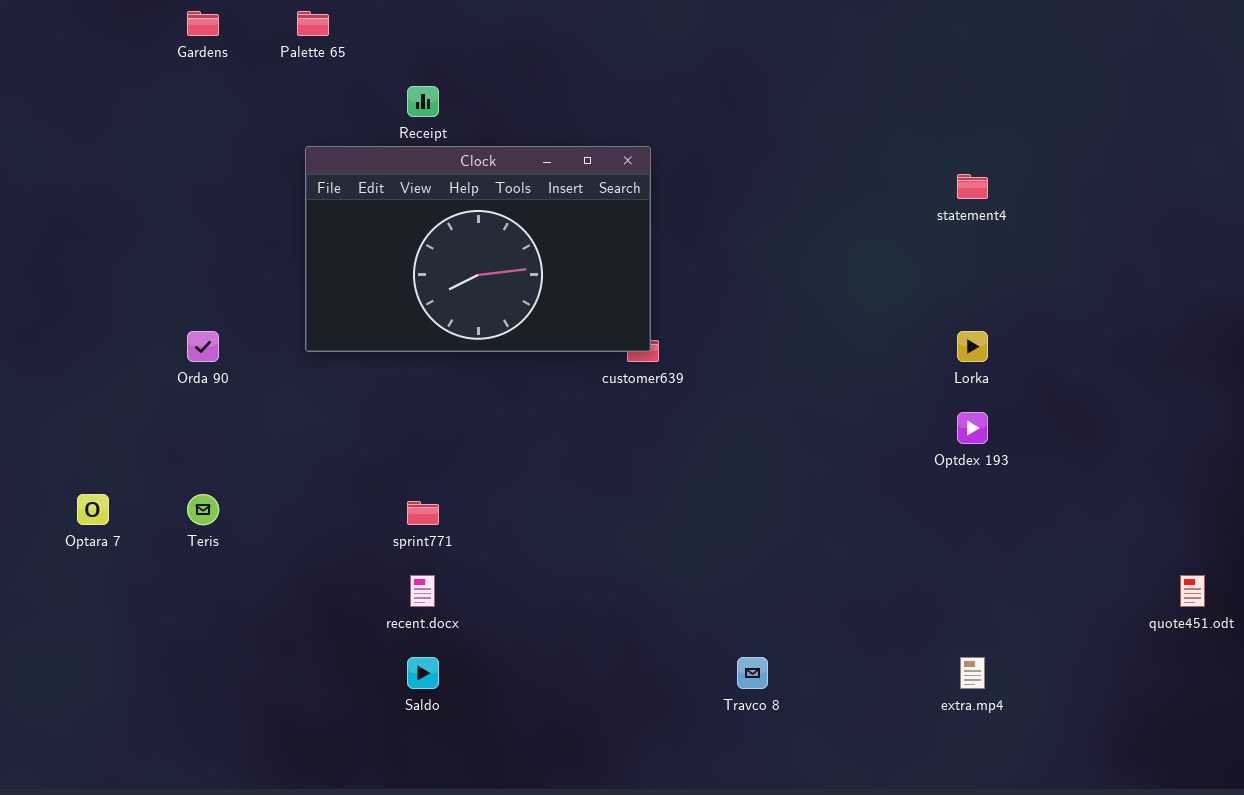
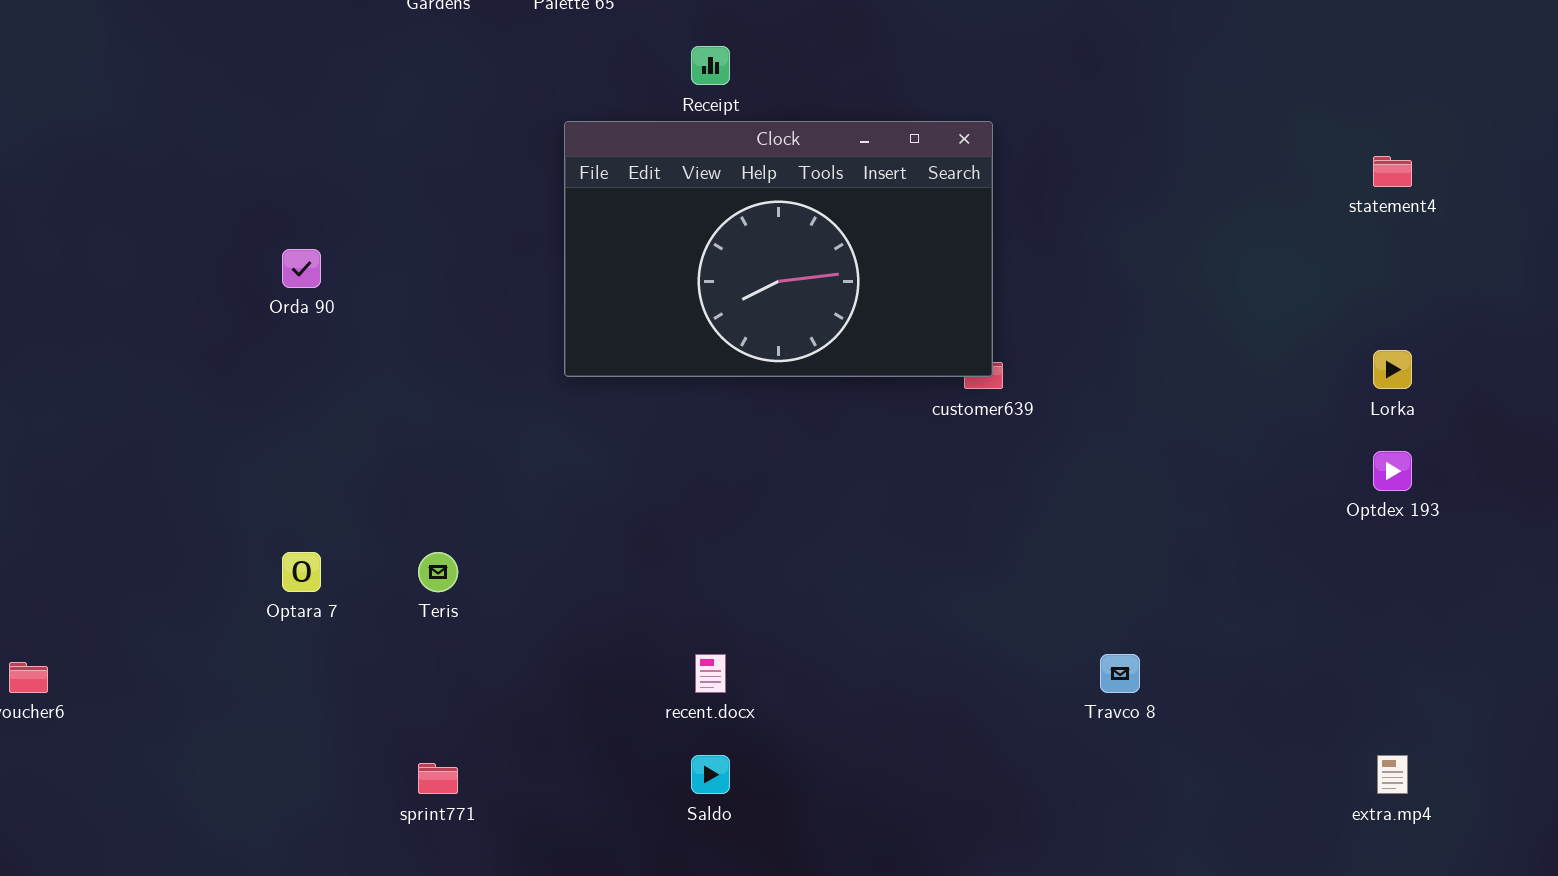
Orda 90: [187,331,219,362] -> [282,249,321,288], moved
sprint771: [407,501,439,525] -> [418,763,458,794], moved
Travco 8: [737,657,768,689] -> [1100,654,1140,693], moved

